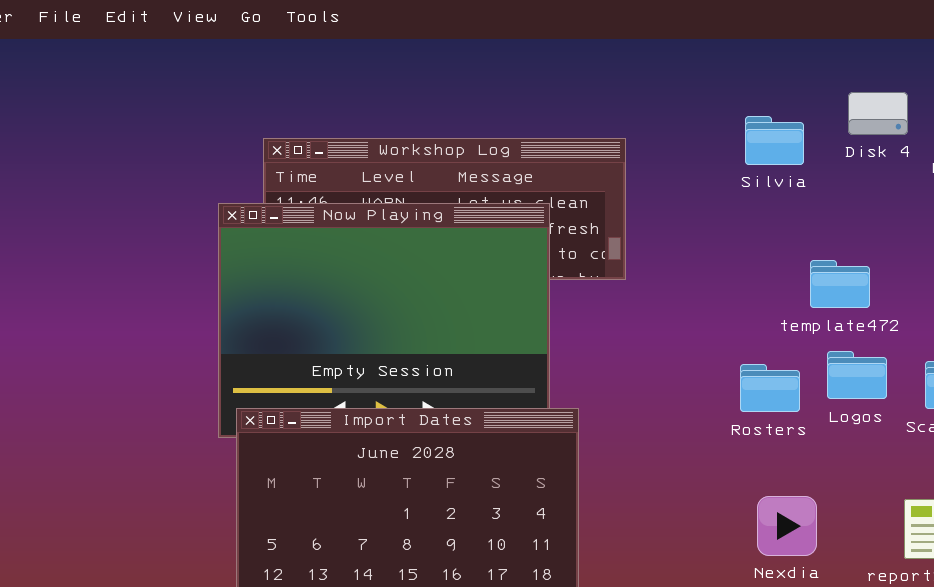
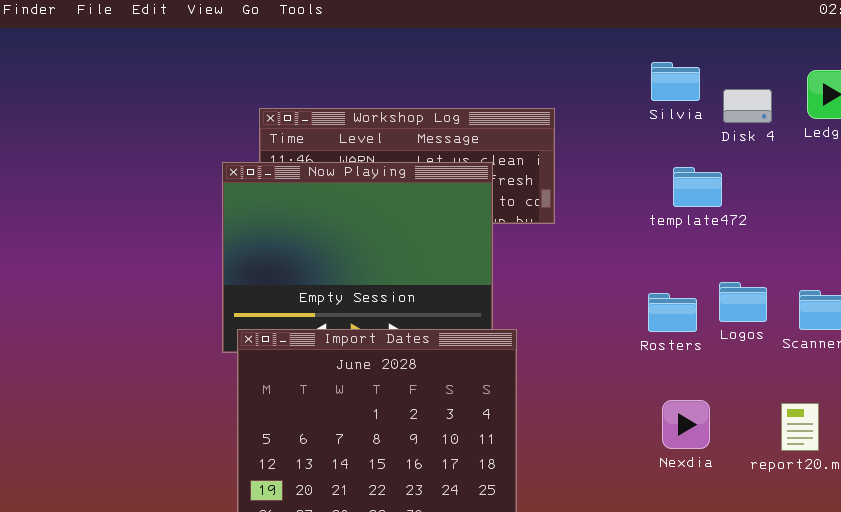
Disk 4: [848,92,908,135] -> [723,89,772,123], moved
Silvia: [745,116,804,165] -> [651,62,700,101], moved
template472: [810,260,870,308] -> [673,167,722,207], moved

